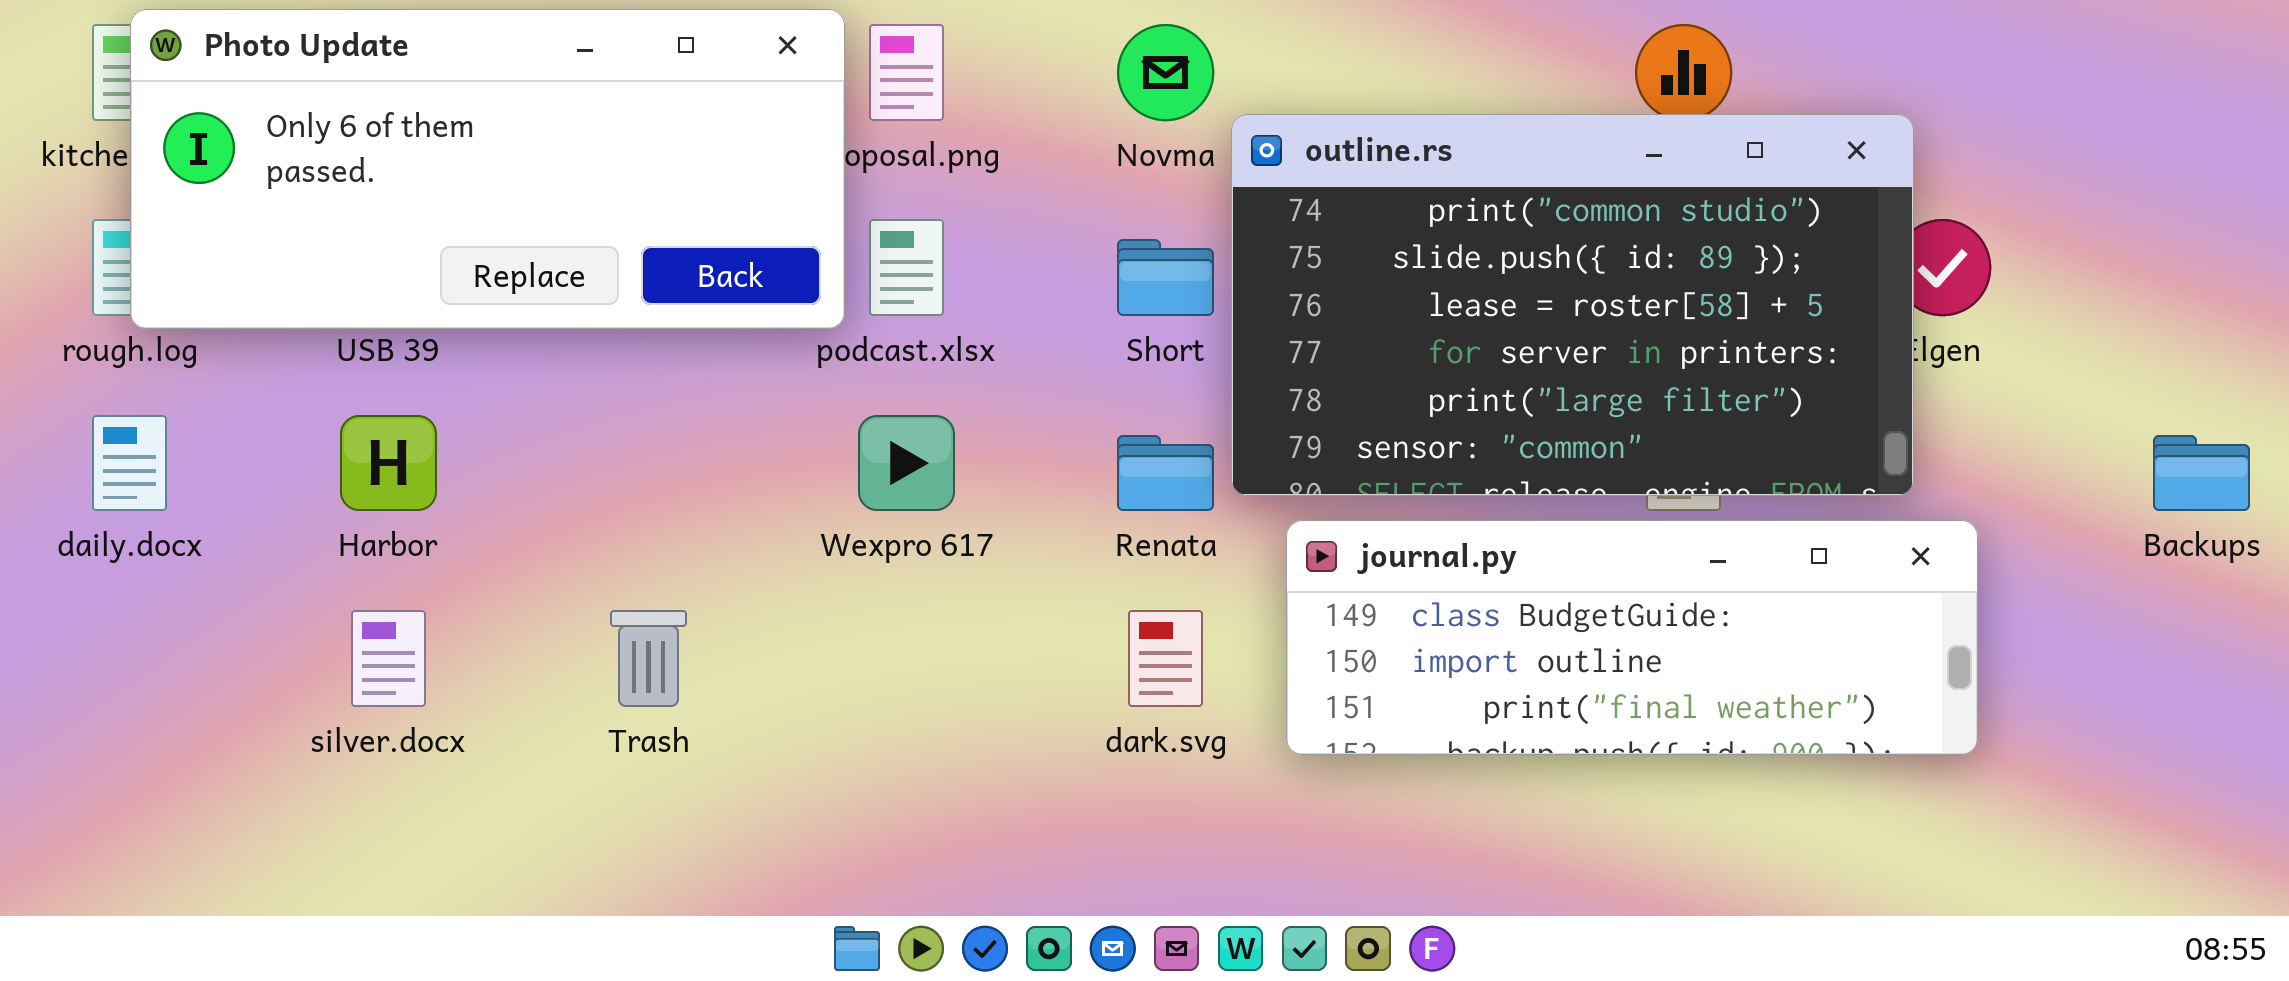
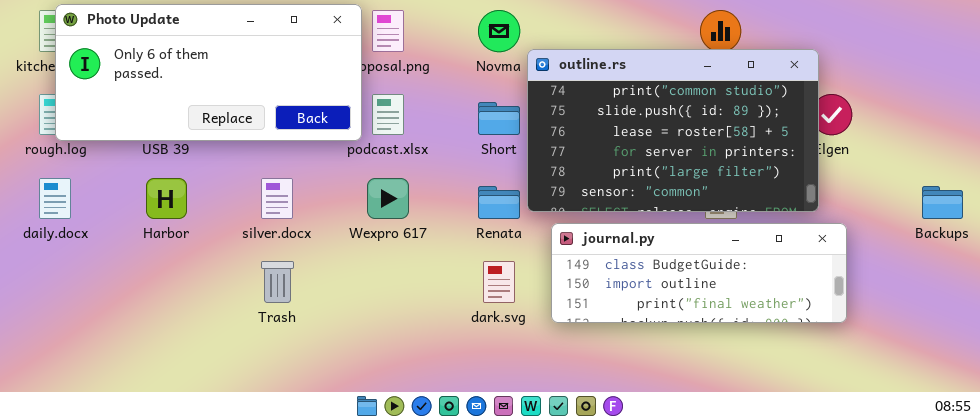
silver.docx: [351,610,426,707] -> [261,178,293,219], moved

